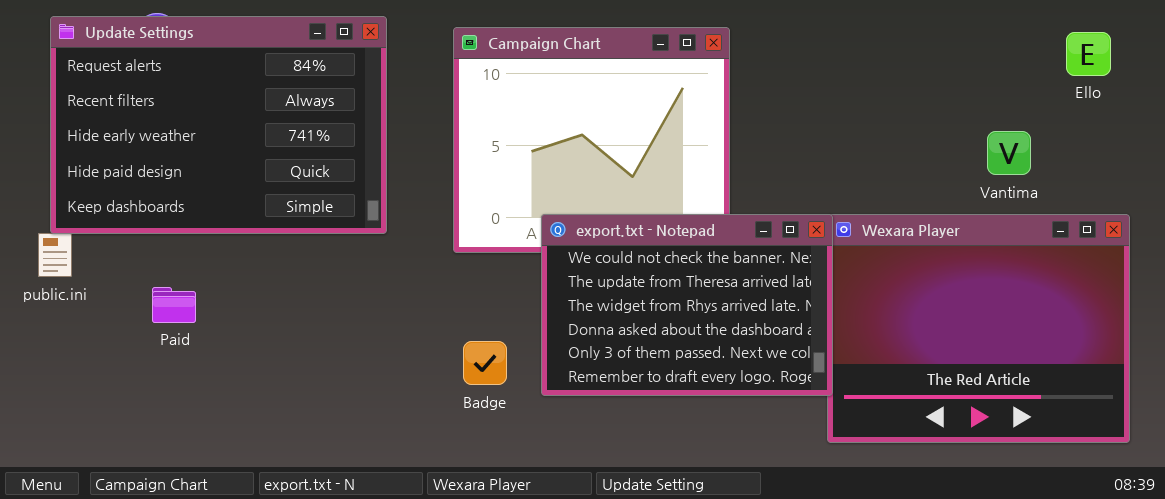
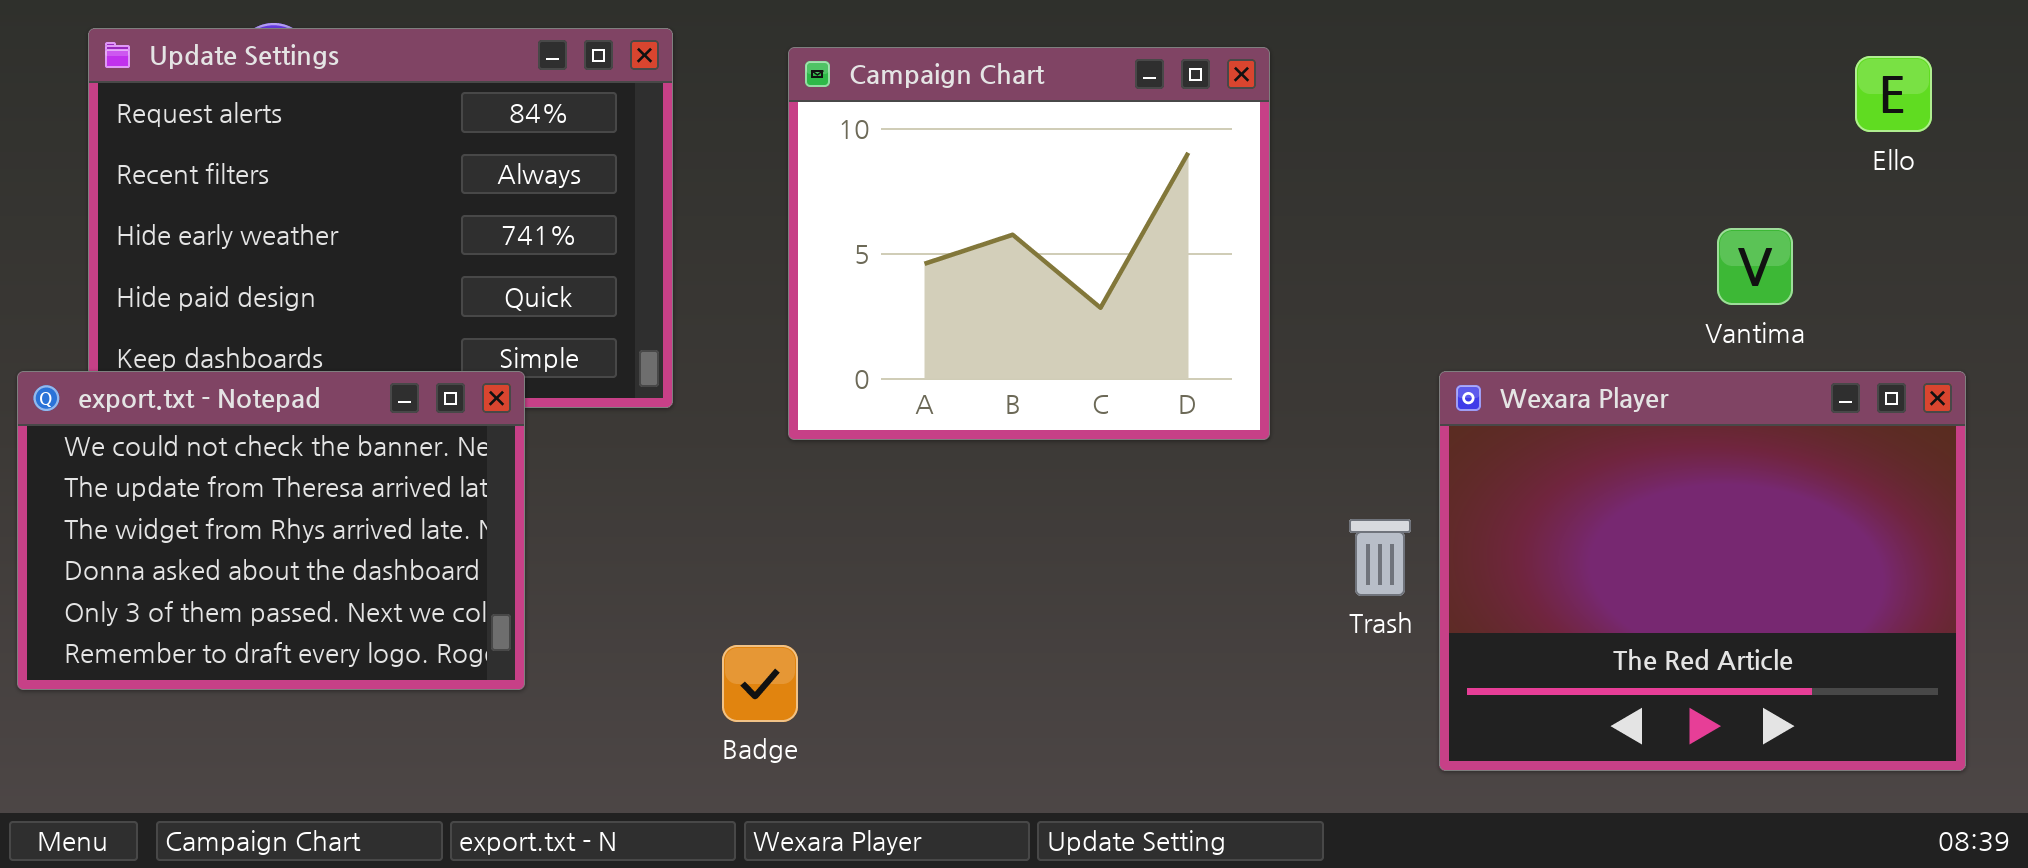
export.txt - Notepad: [541,214,833,396] -> [17,371,525,690], moved
Badge: [463,341,507,385] -> [722,645,798,722], moved

